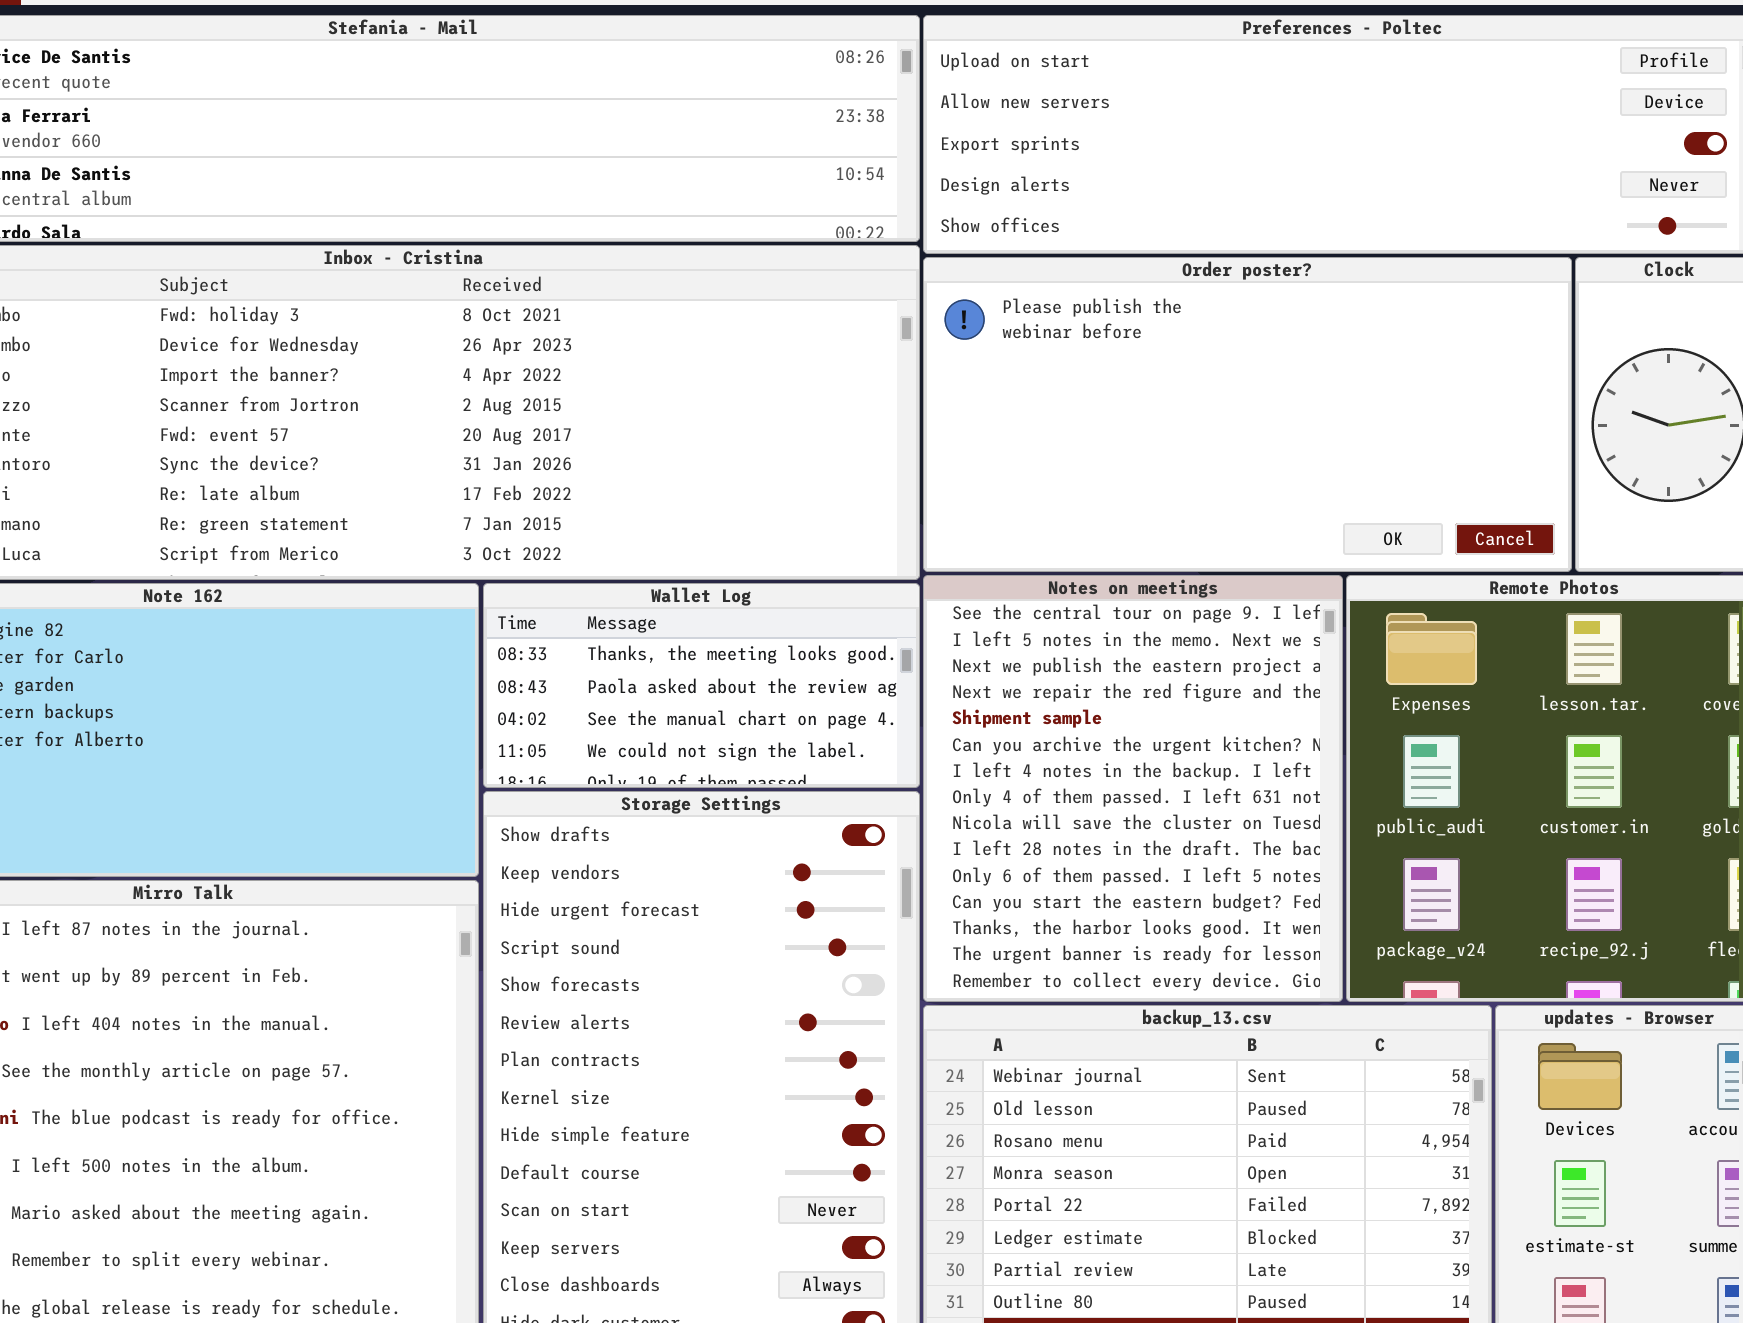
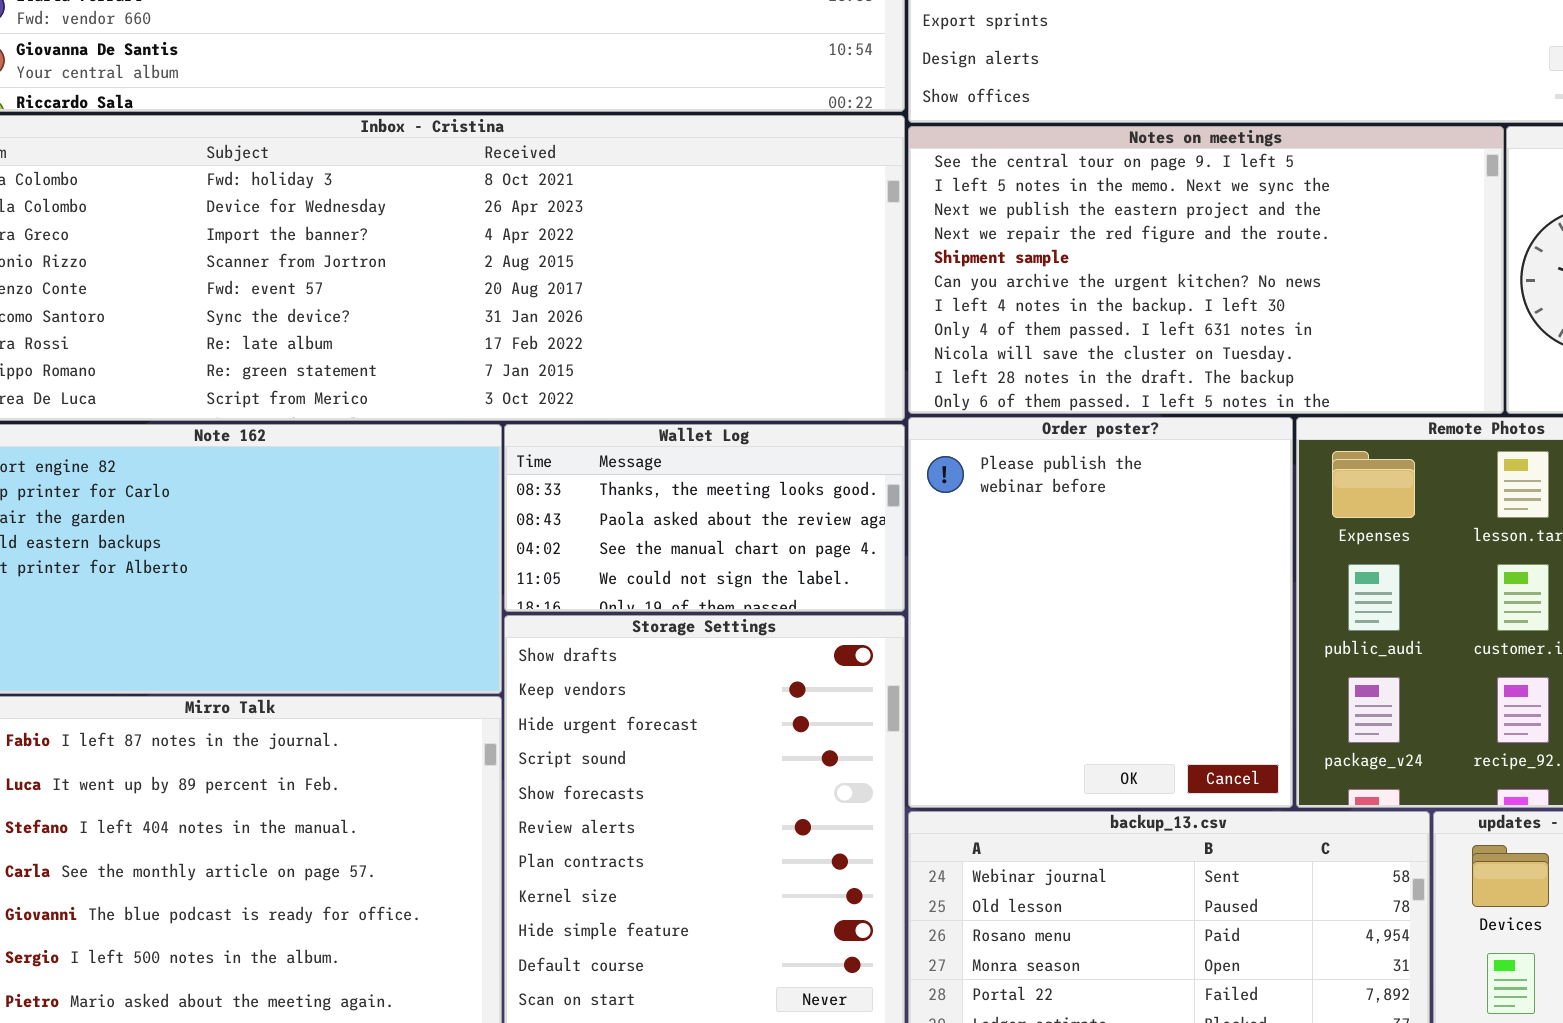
Order poster?: [923,257,1572,572] -> [908,417,1293,808], moved, resized
Notes on meetings: [923,575,1343,1002] -> [908,126,1504,414], moved, resized

